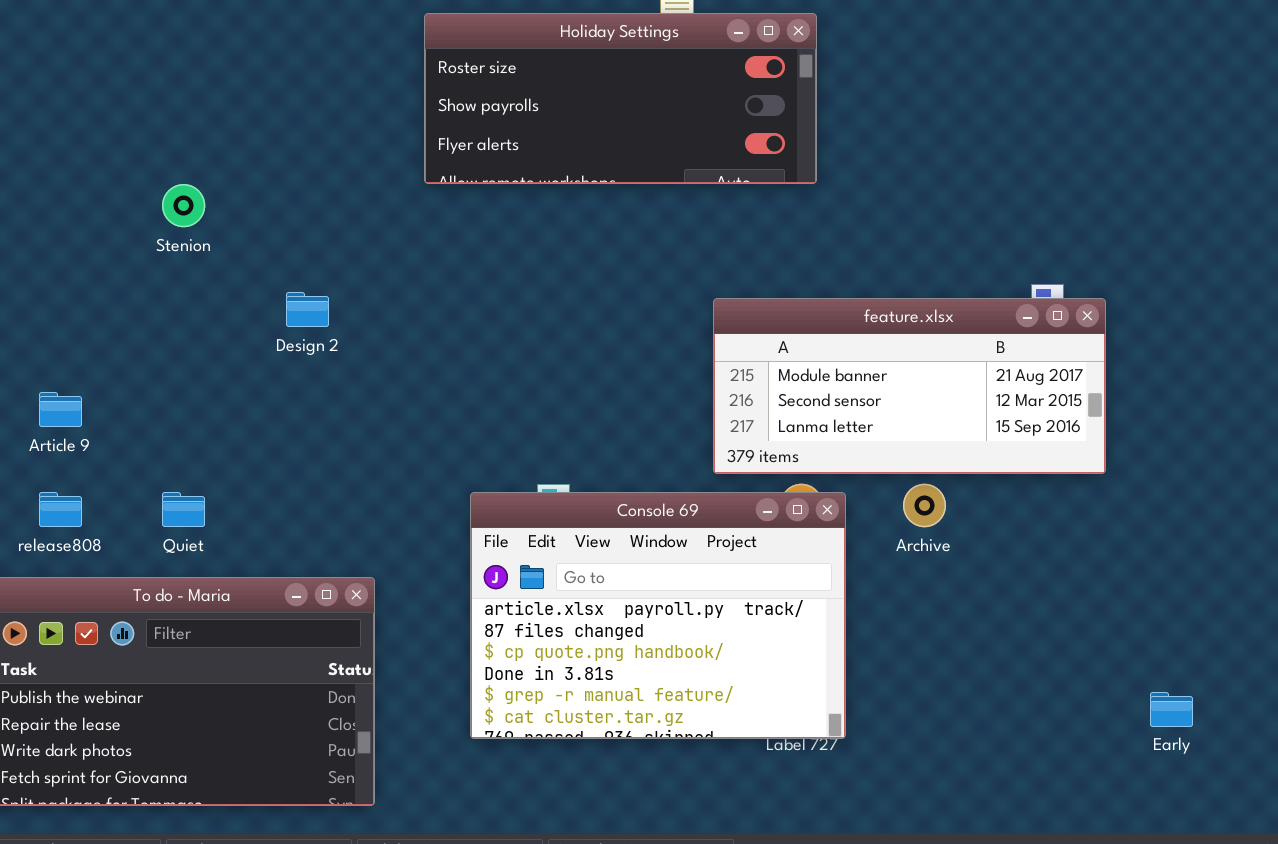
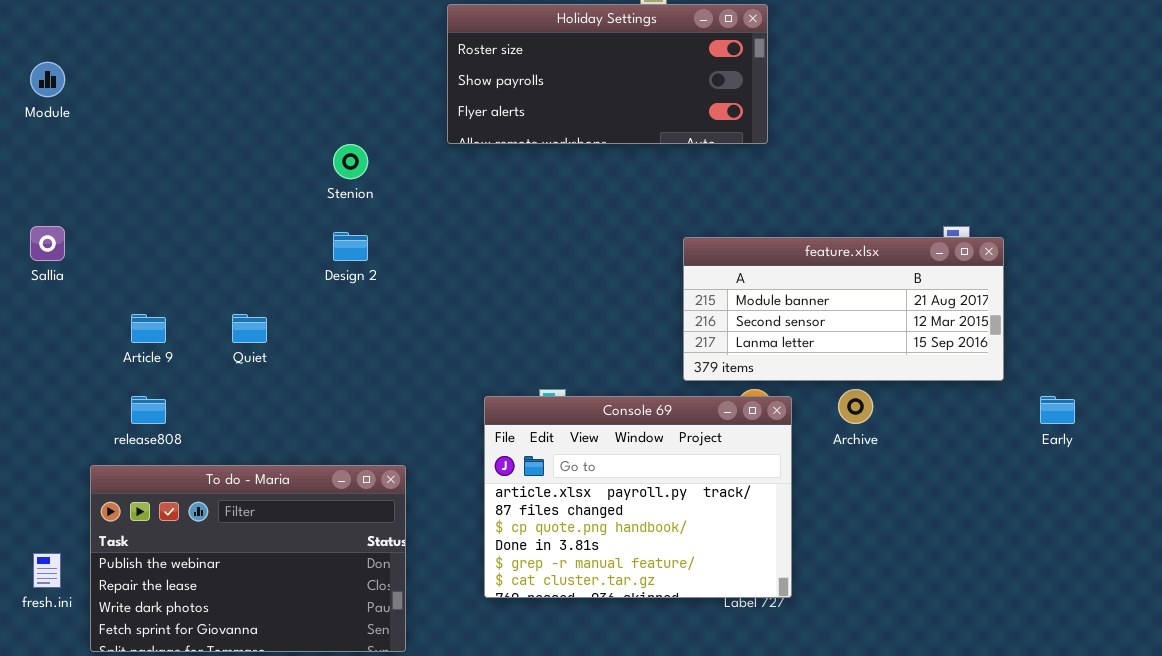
Stenion: [162,184,205,227] -> [333,144,368,179], moved
Quiet: [162,492,205,527] -> [232,314,267,343], moved
Early: [1150,692,1193,727] -> [1040,396,1075,424], moved

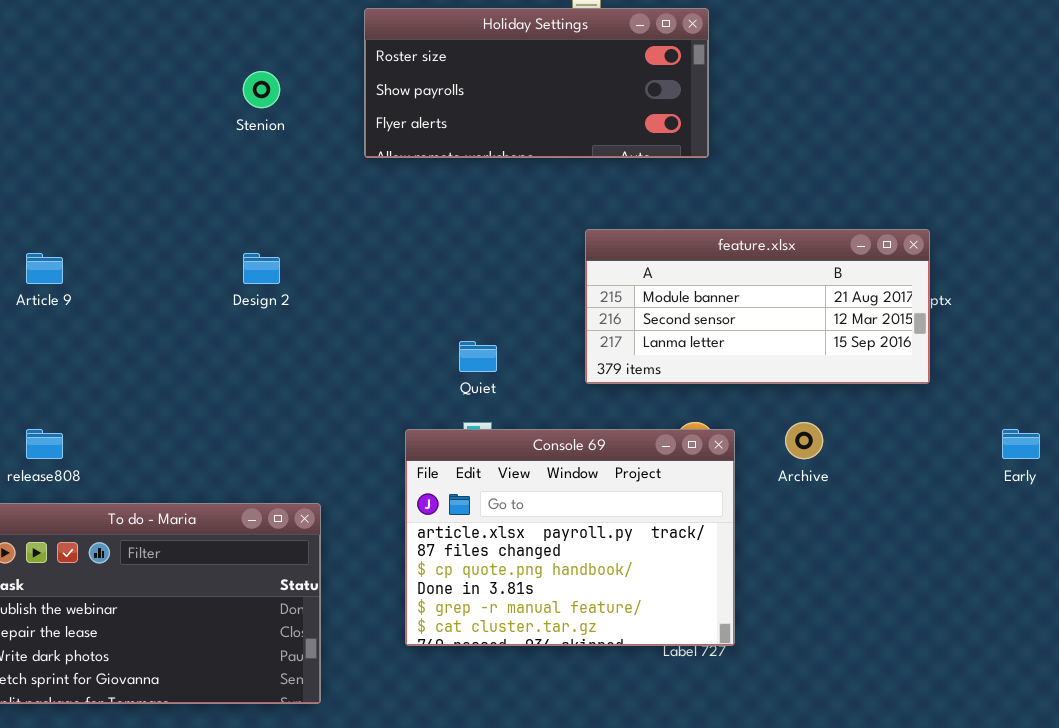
Stenion: [333,144,368,179] -> [243,71,280,108], moved
feature.xlsx: [683,237,1004,381] -> [585,229,930,384], moved
Article 9: [131,314,166,343] -> [26,253,63,284], moved
Quiet: [232,314,267,343] -> [459,341,497,372], moved

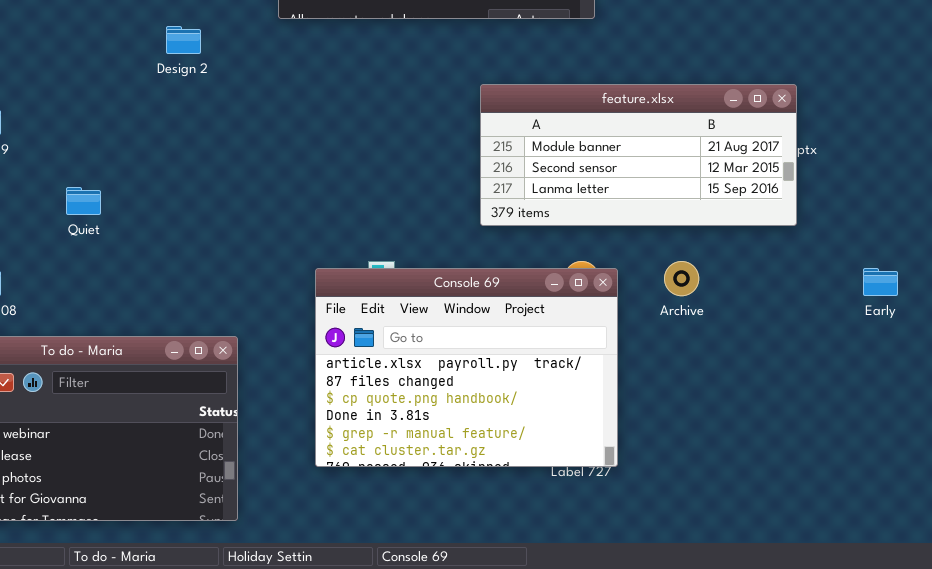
Design 2: [243,253,280,284] -> [166,26,201,54], moved
Quiet: [459,341,497,372] -> [66,187,101,215], moved

